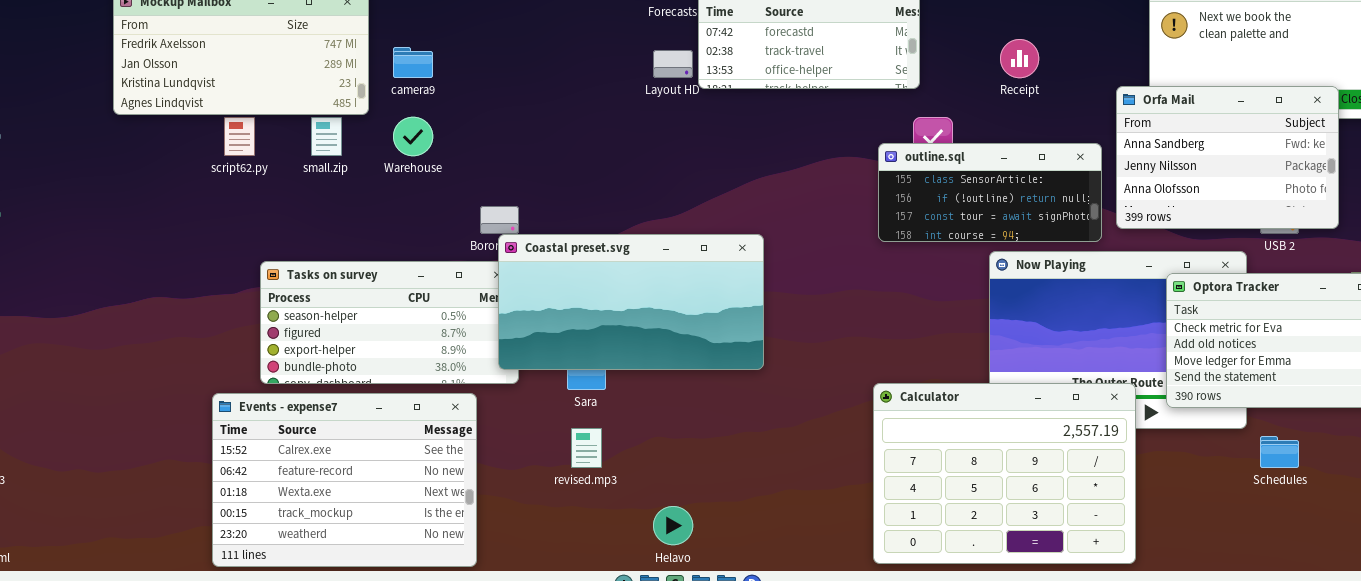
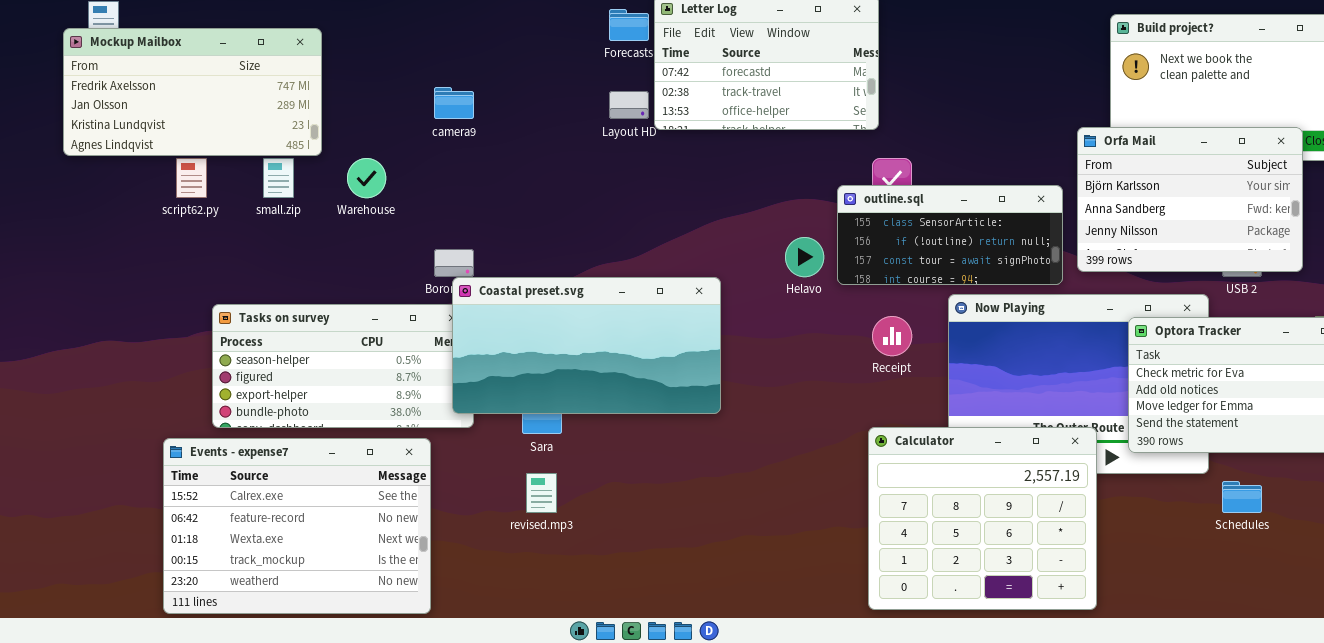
Receipt: [1000,39,1039,78] -> [872,316,912,356], moved
camera9: [393,47,433,78] -> [434,87,474,119], moved
Orfa Mail: [1116,86,1339,229] -> [1077,127,1303,272], scrolled up 1 row
Calculator: [873,383,1136,564] -> [868,427,1097,610], resized
Helavo: [653,506,693,545] -> [785,237,824,277], moved

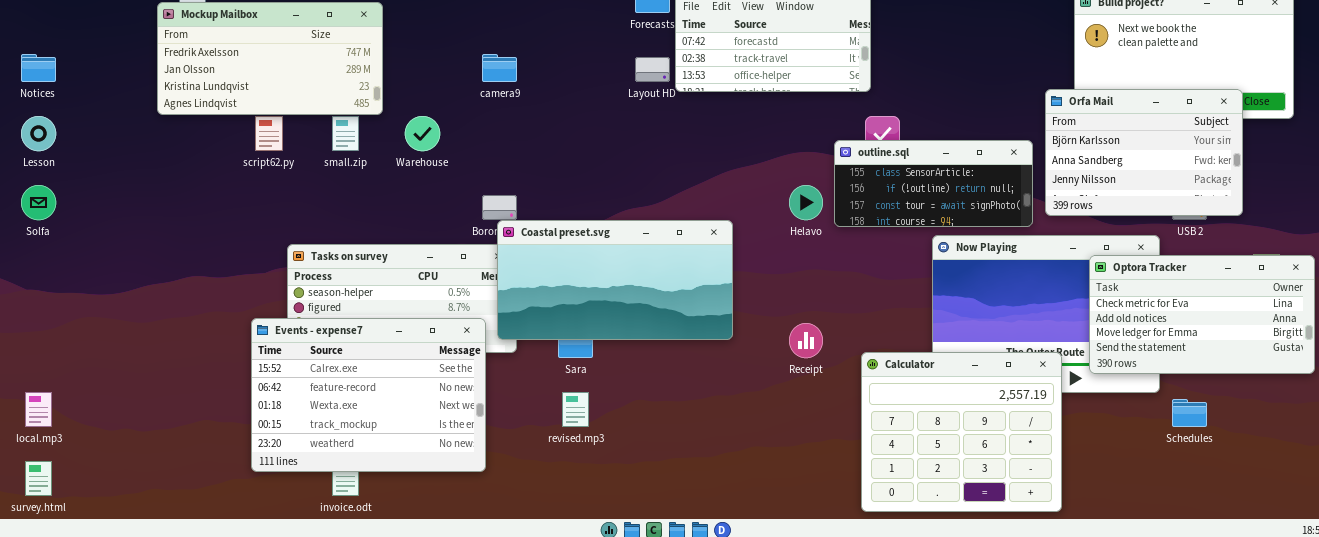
Receipt: [872,316,912,356] -> [789,323,823,358], moved
Events - expense7: [163,438,431,614] -> [251,318,486,472], moved

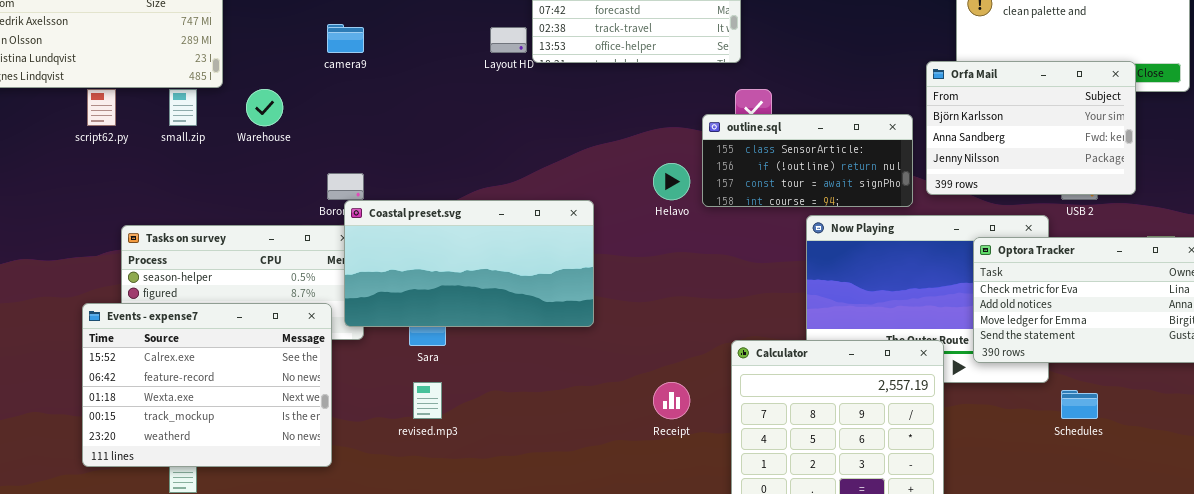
Receipt: [789,323,823,358] -> [653,382,690,419], moved

